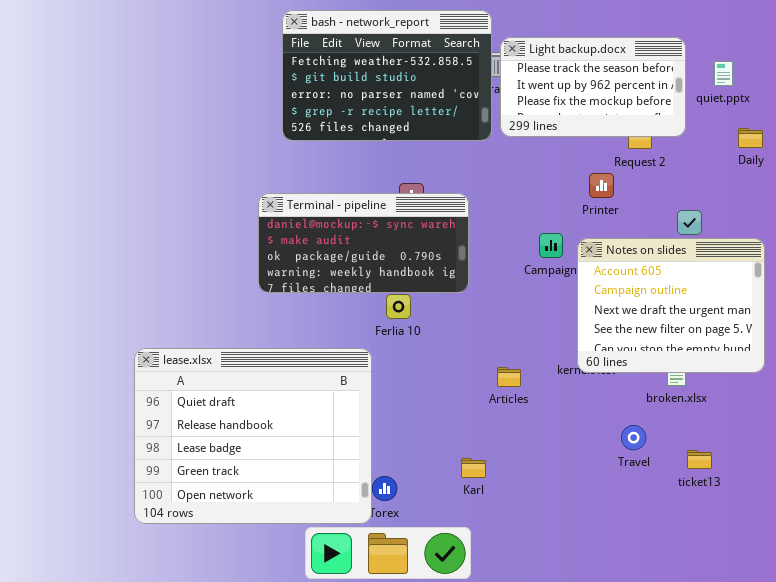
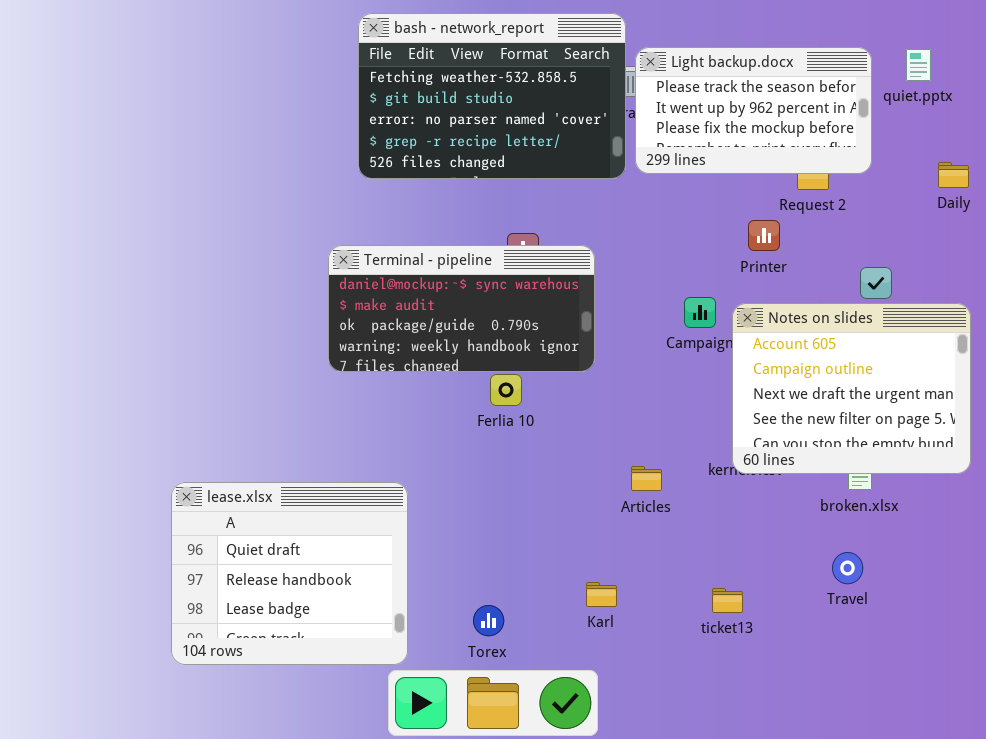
quiet.pptx: [714,61,733,86] -> [906,49,931,81], moved
lease.xlsx: [134,348,372,524] -> [171,482,408,665], resized
Travel: [621,425,646,450] -> [832,552,863,584], moved
ticket13: [687,450,712,469] -> [712,588,743,613], moved

